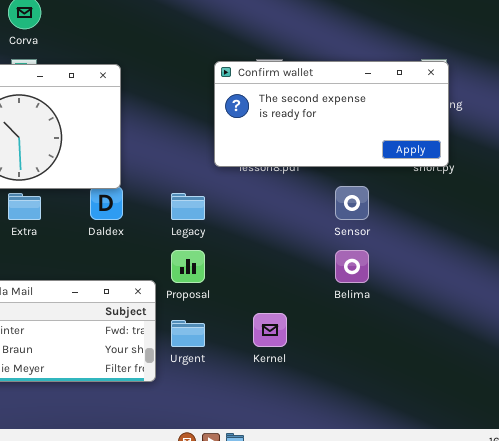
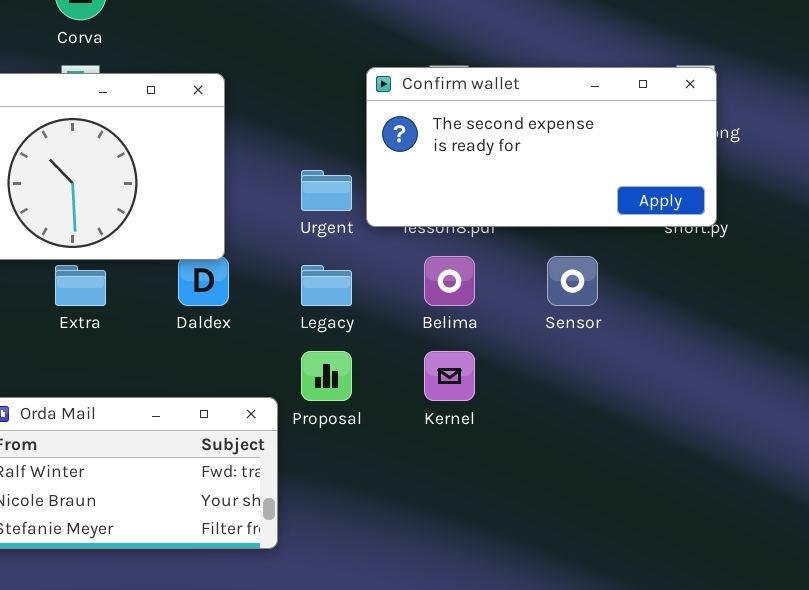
Belima: [335,250,369,283] -> [424,256,475,306], moved
Kernel: [253,313,287,347] -> [424,351,475,401], moved
Urgent: [171,320,205,347] -> [301,170,352,211], moved

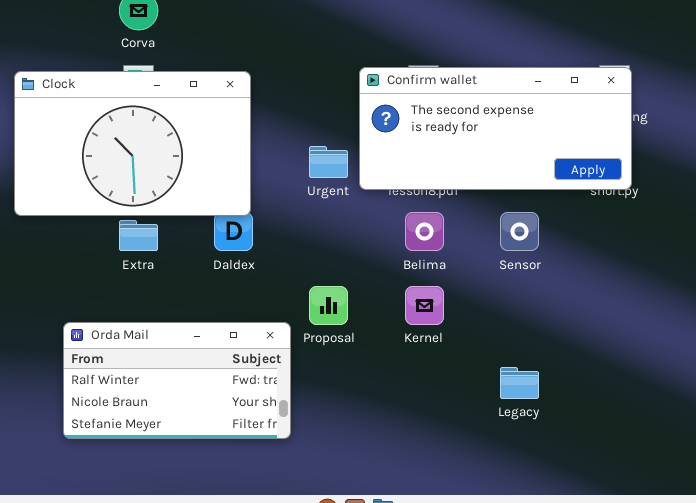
Legacy: [301,265,352,306] -> [500,367,539,399], moved

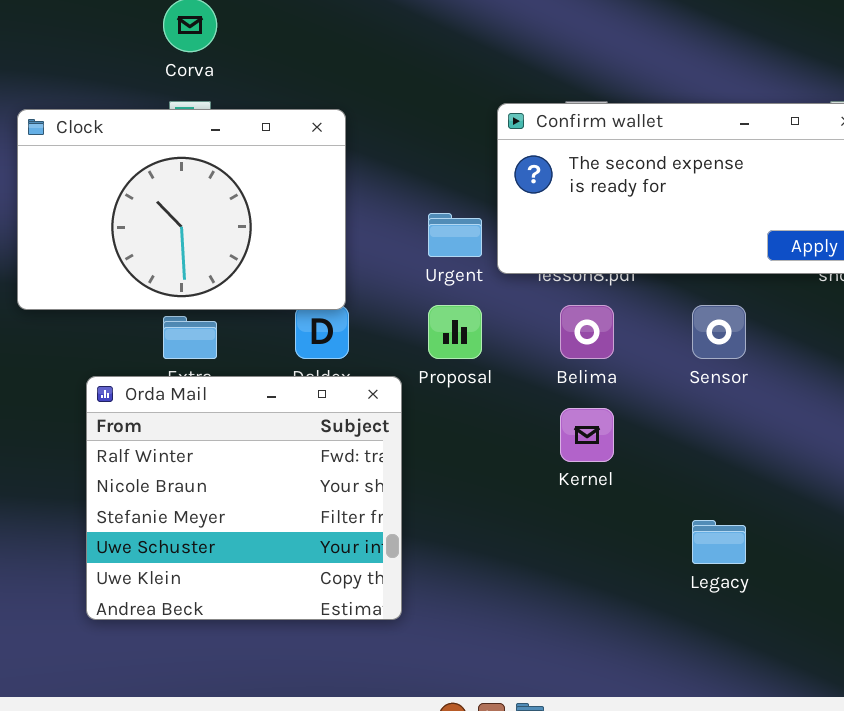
Proposal: [309,286,348,325] -> [428,305,482,359], moved
Orda Mail: [63,322,291,439] -> [86,376,402,620], resized

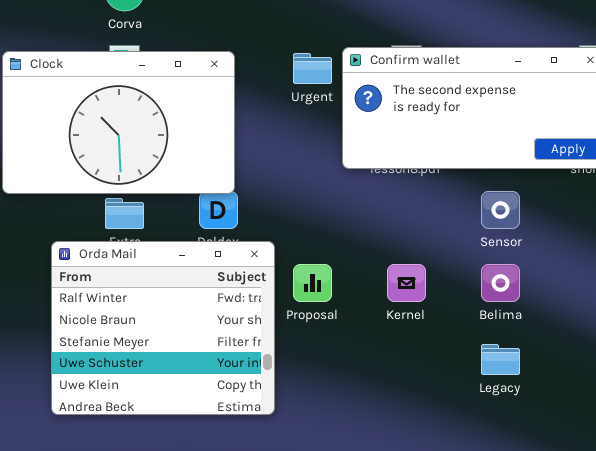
Urgent: [428,213,482,257] -> [293,53,332,84], moved
Proposal: [428,305,482,359] -> [293,264,332,302], moved
Belima: [560,305,614,359] -> [481,264,520,302], moved

